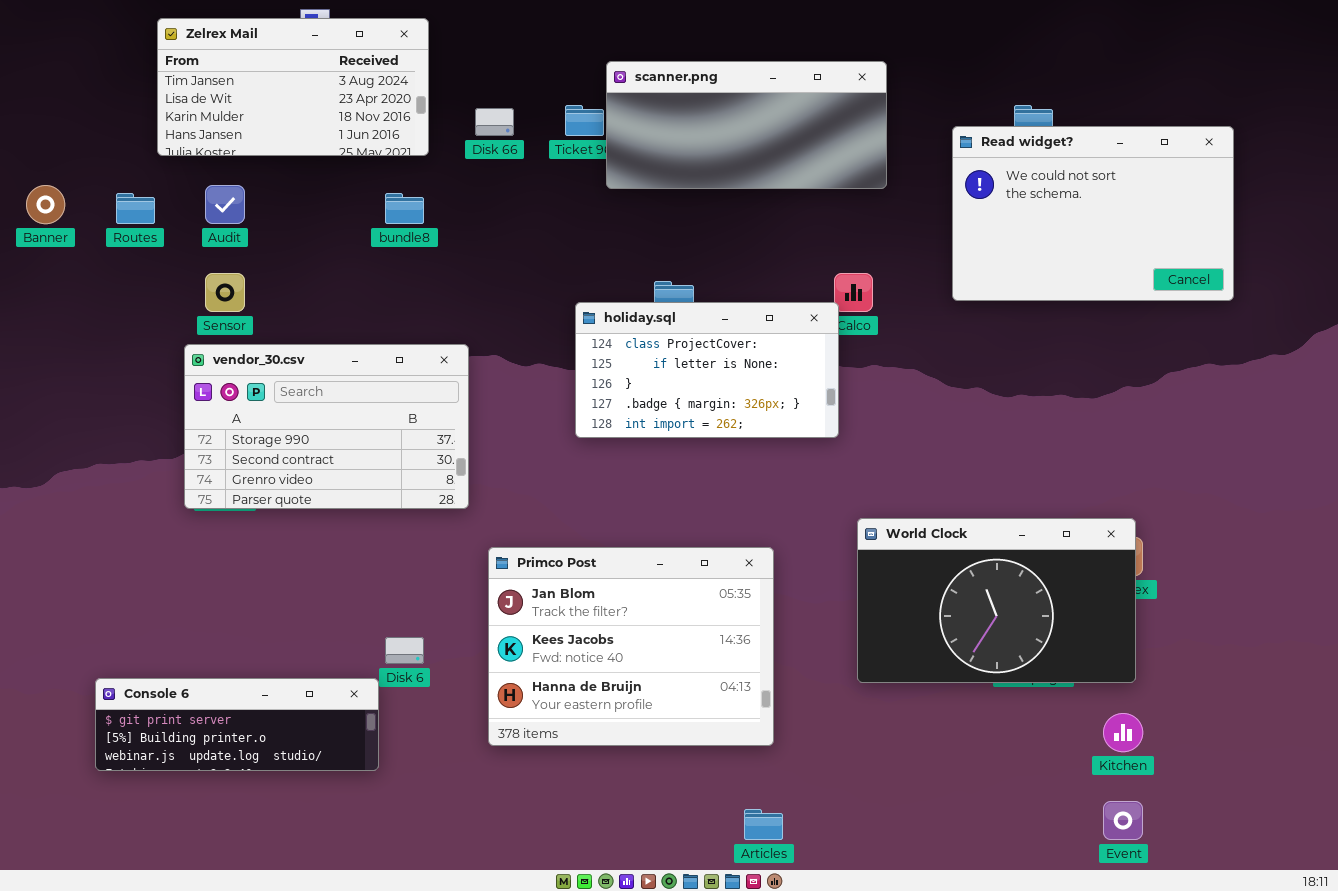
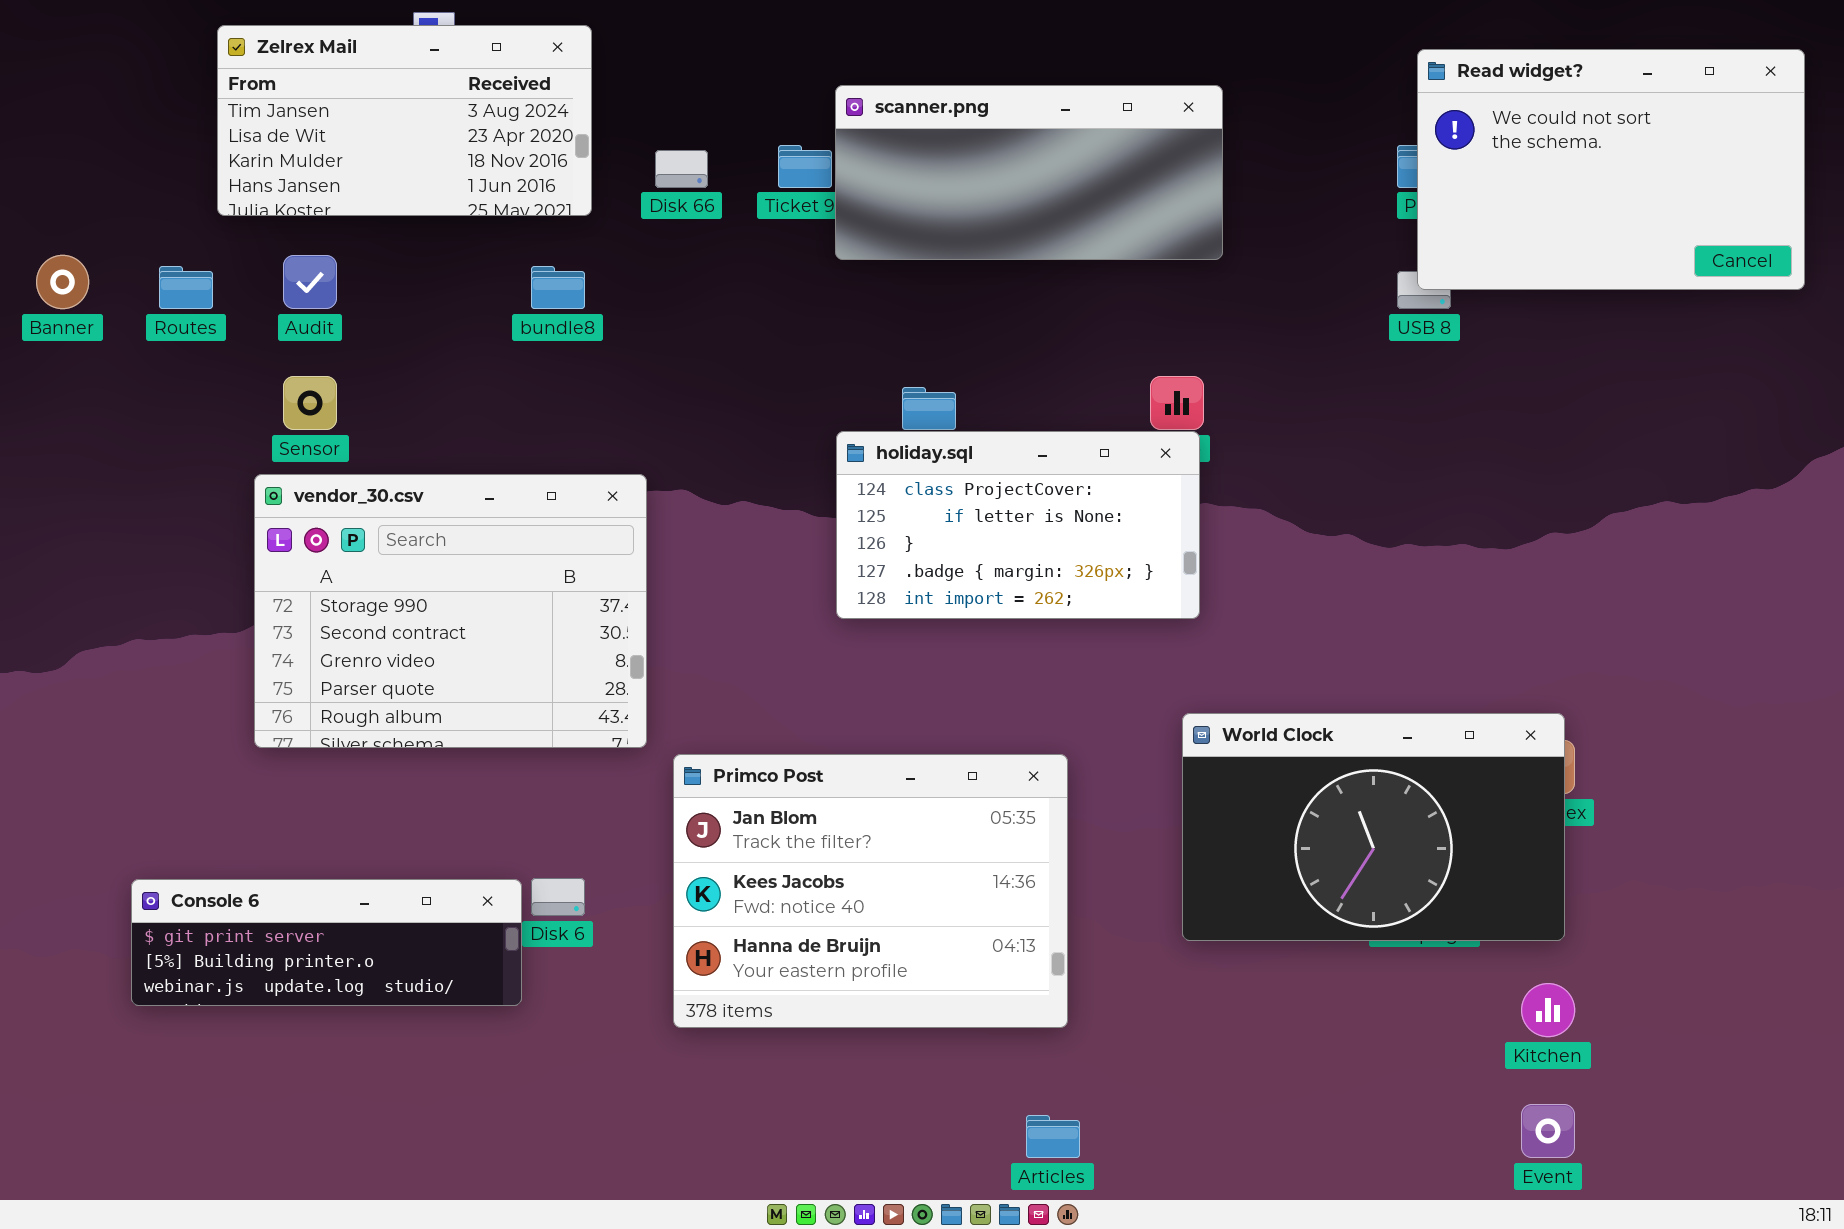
Read widget?: [952,126,1234,301] -> [1417,49,1805,290], moved
holiday.sql: [575,302,839,438] -> [836,431,1200,619], moved
vendor_30.csv: [184,344,469,509] -> [254,474,647,748], resized
Console 6: [95,678,379,771] -> [131,879,522,1006], moved

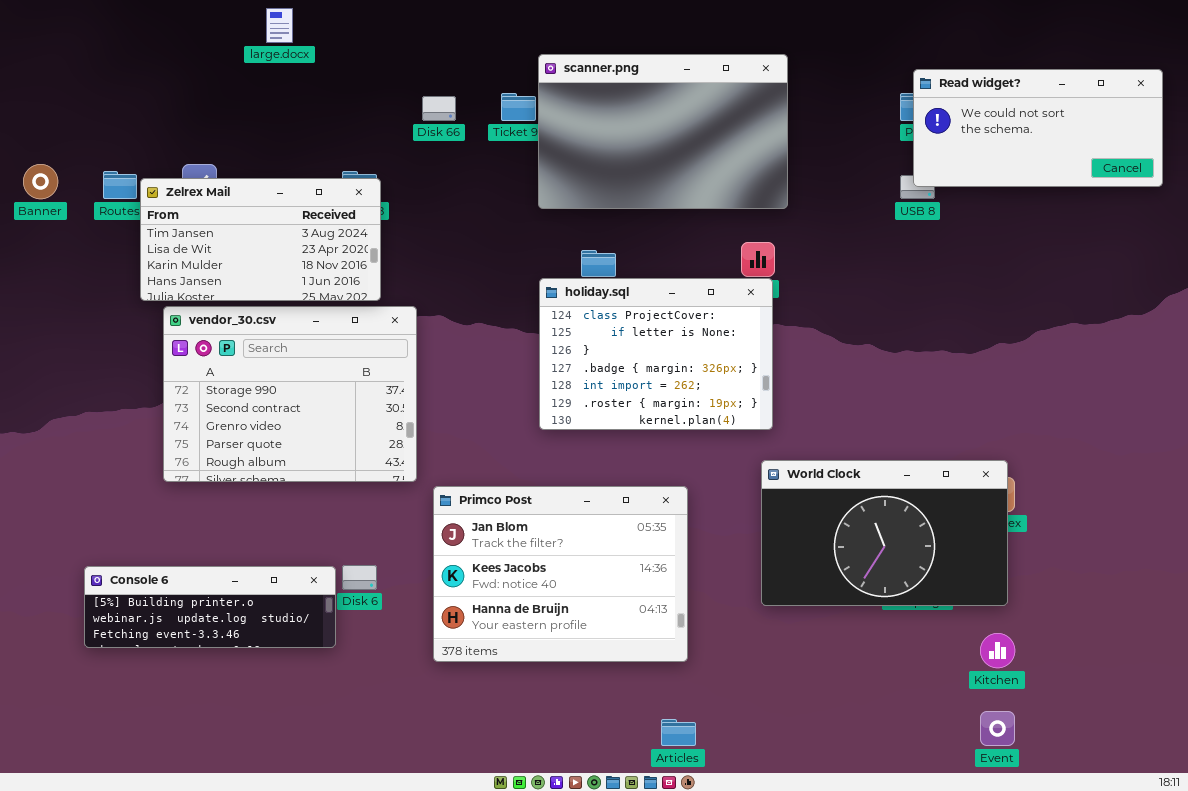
Zelrex Mail: [217,25,592,216] -> [140,178,381,301], moved
Read widget?: [1417,49,1805,290] -> [913,69,1163,187], resized
scanner.png: [835,85,1223,260] -> [538,54,788,209], resized
holiday.sql: [836,431,1200,619] -> [539,278,773,430], resized
Console 6: [131,879,522,1006] -> [84,566,336,648], scrolled down 1 row

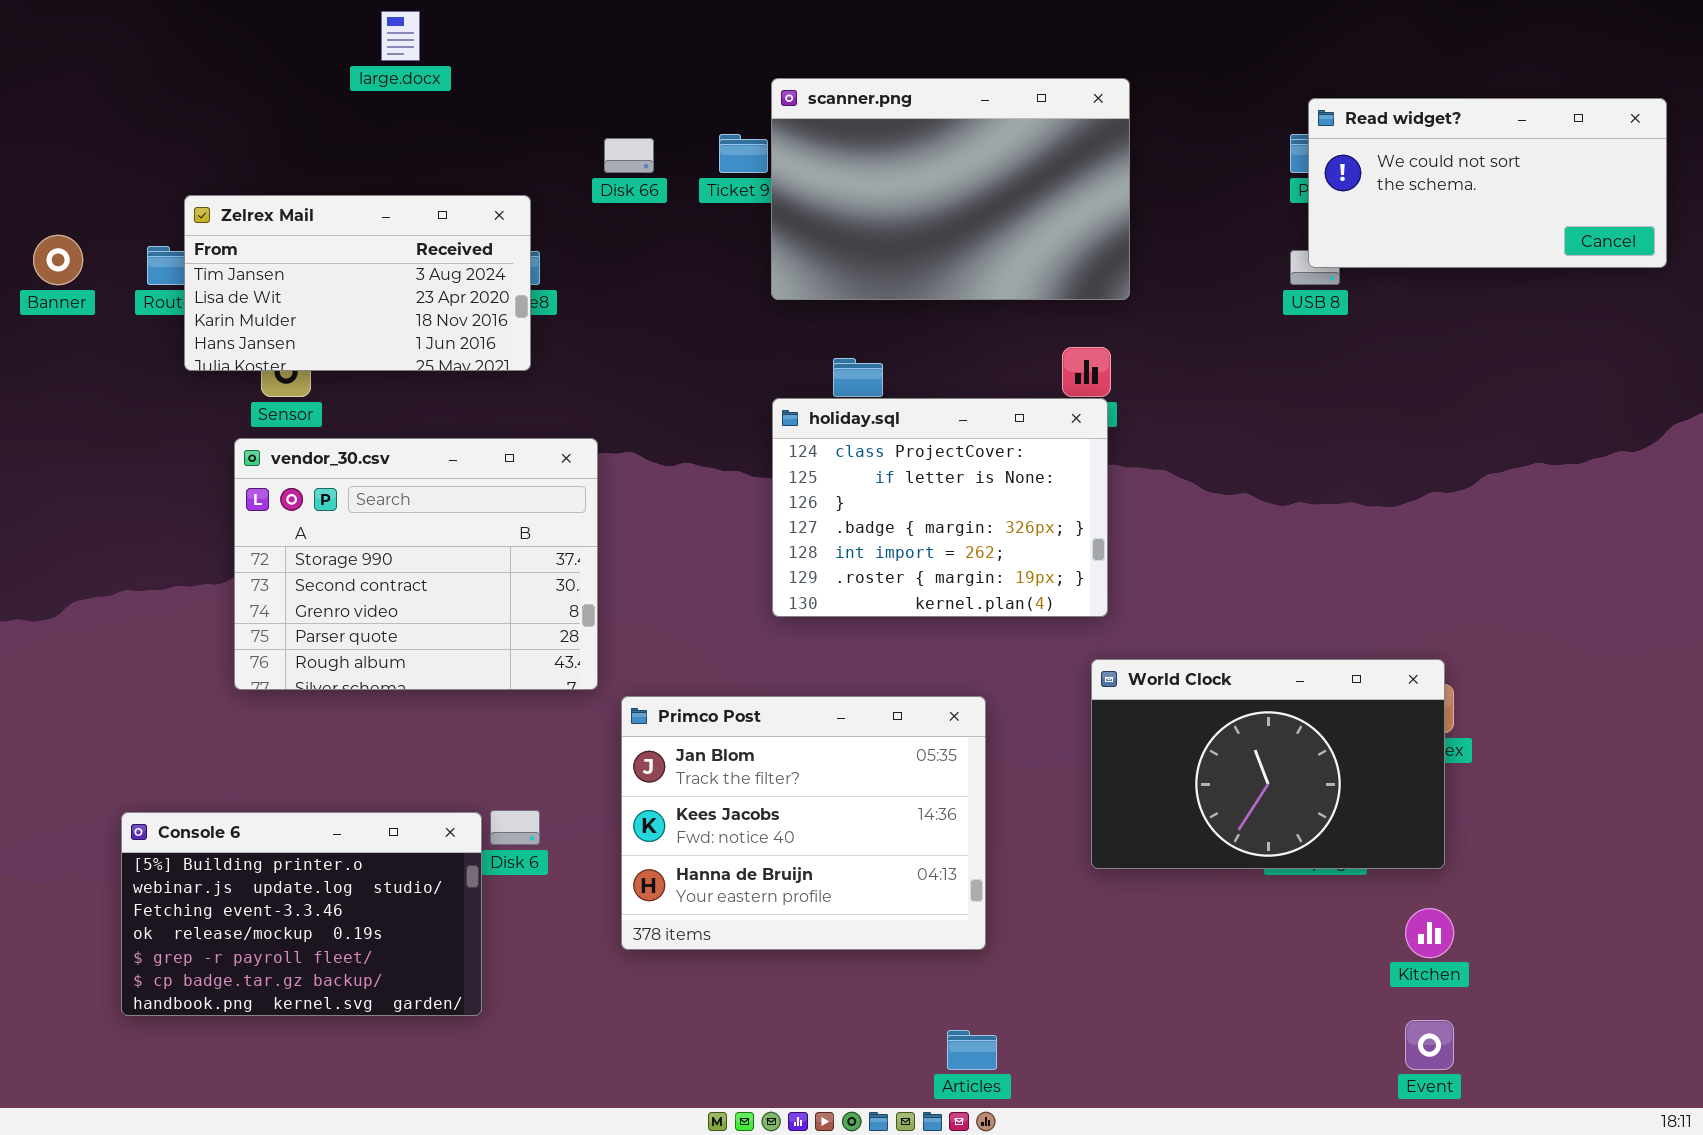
Zelrex Mail: [140,178,381,301] -> [184,195,531,371], moved
Console 6: [84,566,336,648] -> [121,812,482,1016], resized

